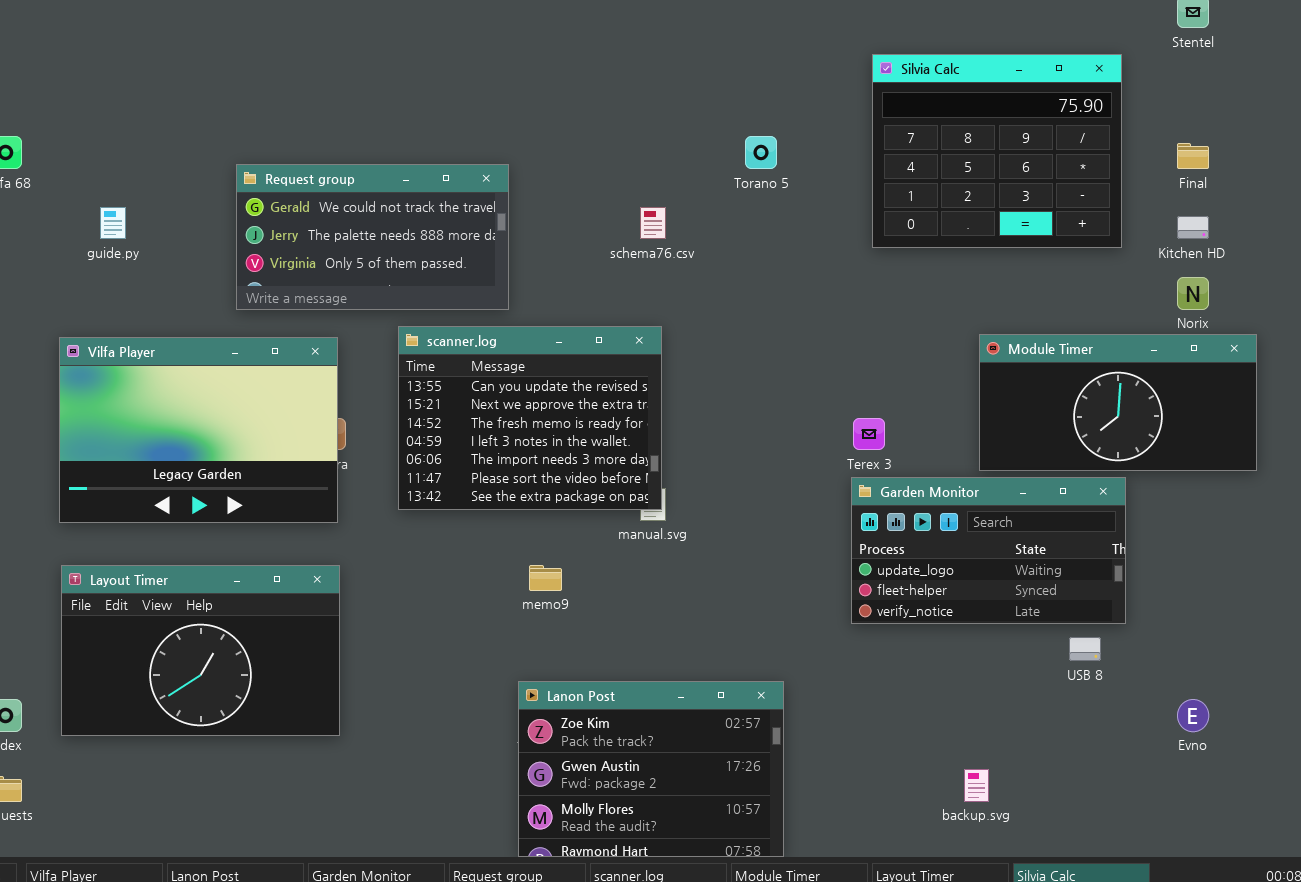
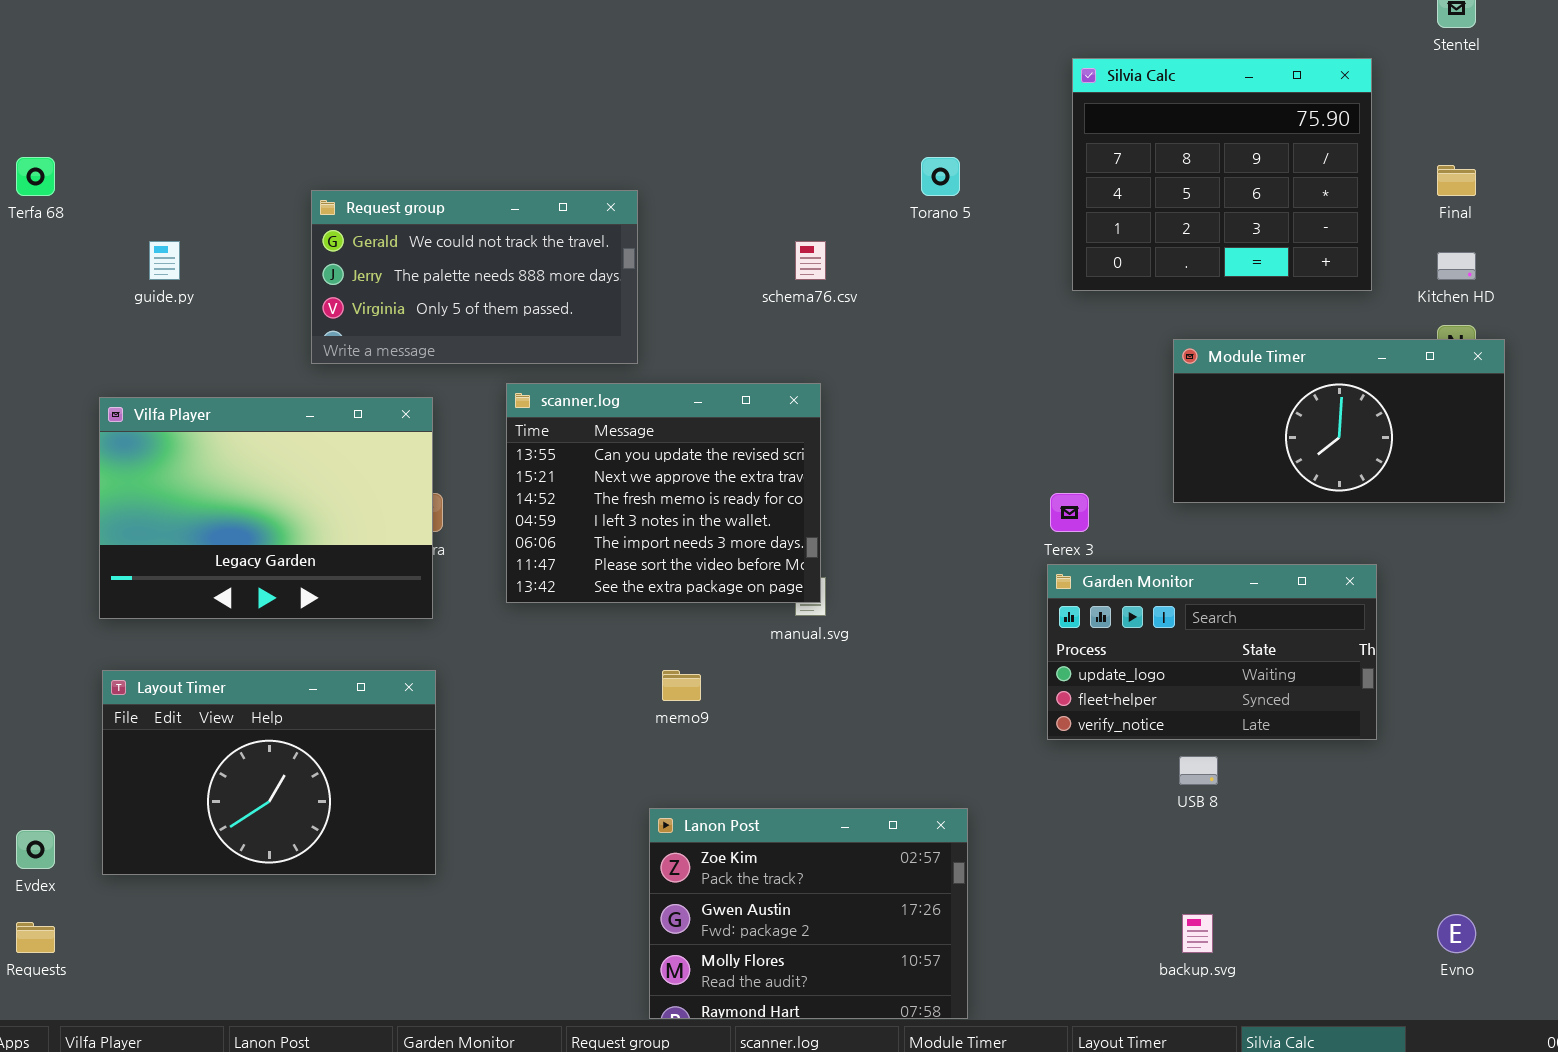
Module Timer: [979,334,1257,471] -> [1173,339,1505,503], moved
USB 8: [1069,637,1101,661] -> [1179,756,1218,785], moved
Evno: [1177,699,1209,732] -> [1437,914,1476,953], moved

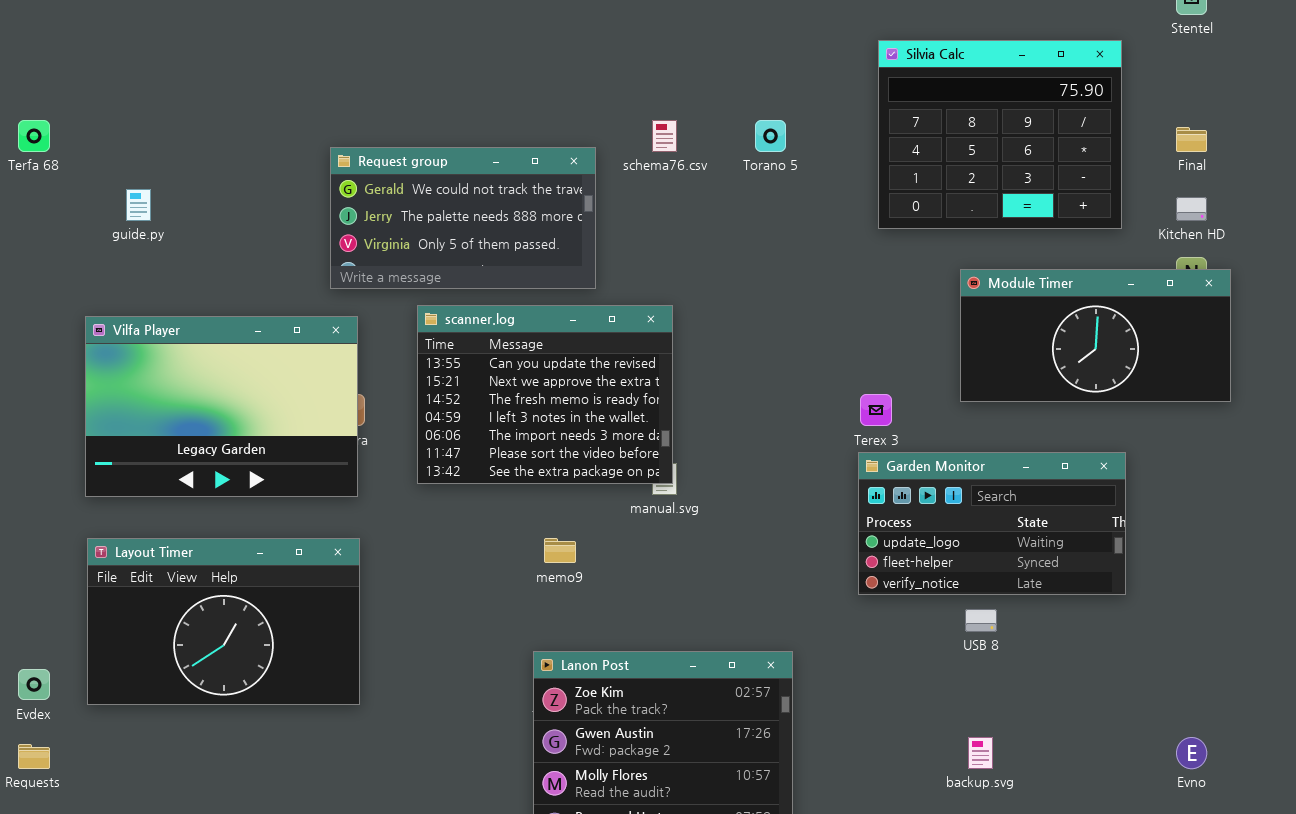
Request group: [311,190,638,364] -> [330,147,596,289], moved
schema76.csv: [795,241,826,280] -> [652,120,677,152], moved

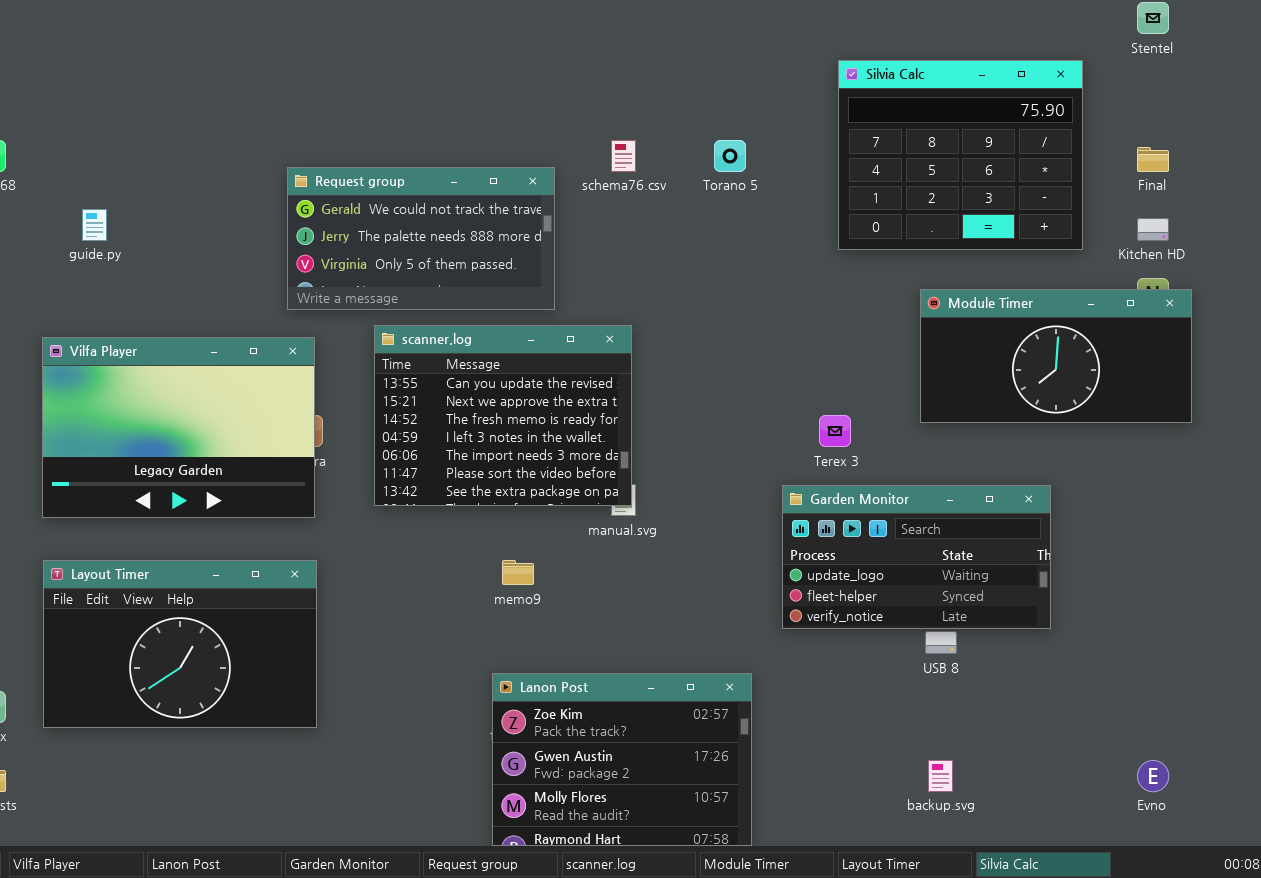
Garden Monitor: [858,452,1126,595] -> [782,485,1051,629], moved

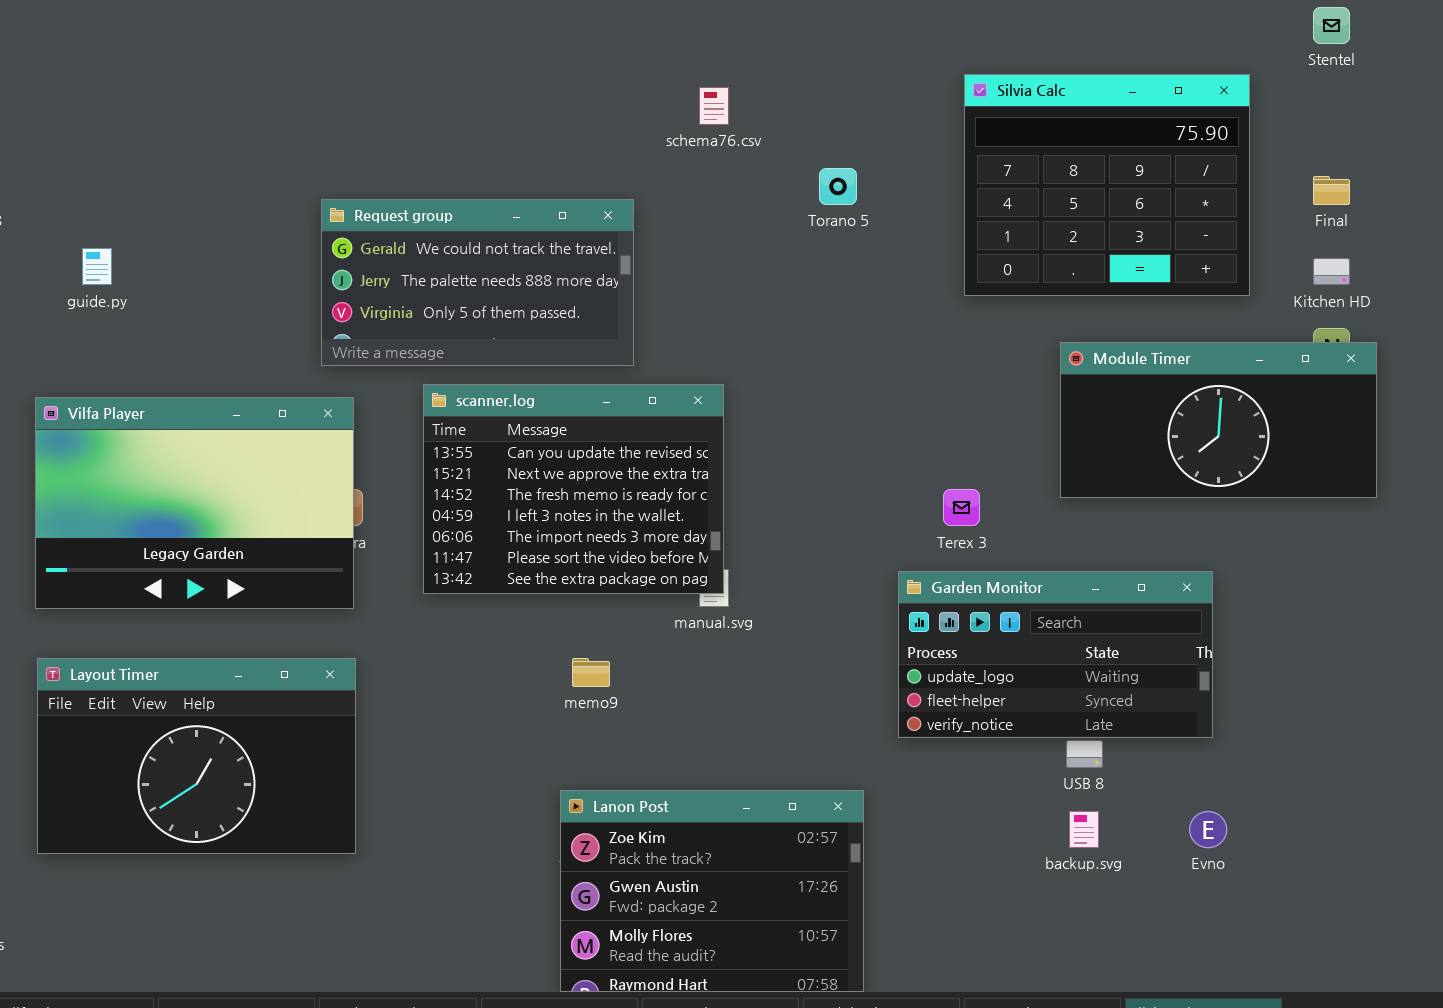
schema76.csv: [611,140,636,172] -> [699,87,729,125], moved
backup.svg: [928,760,953,792] -> [1069,811,1099,848], moved
Evno: [1137,760,1169,792] -> [1189,811,1227,848], moved

